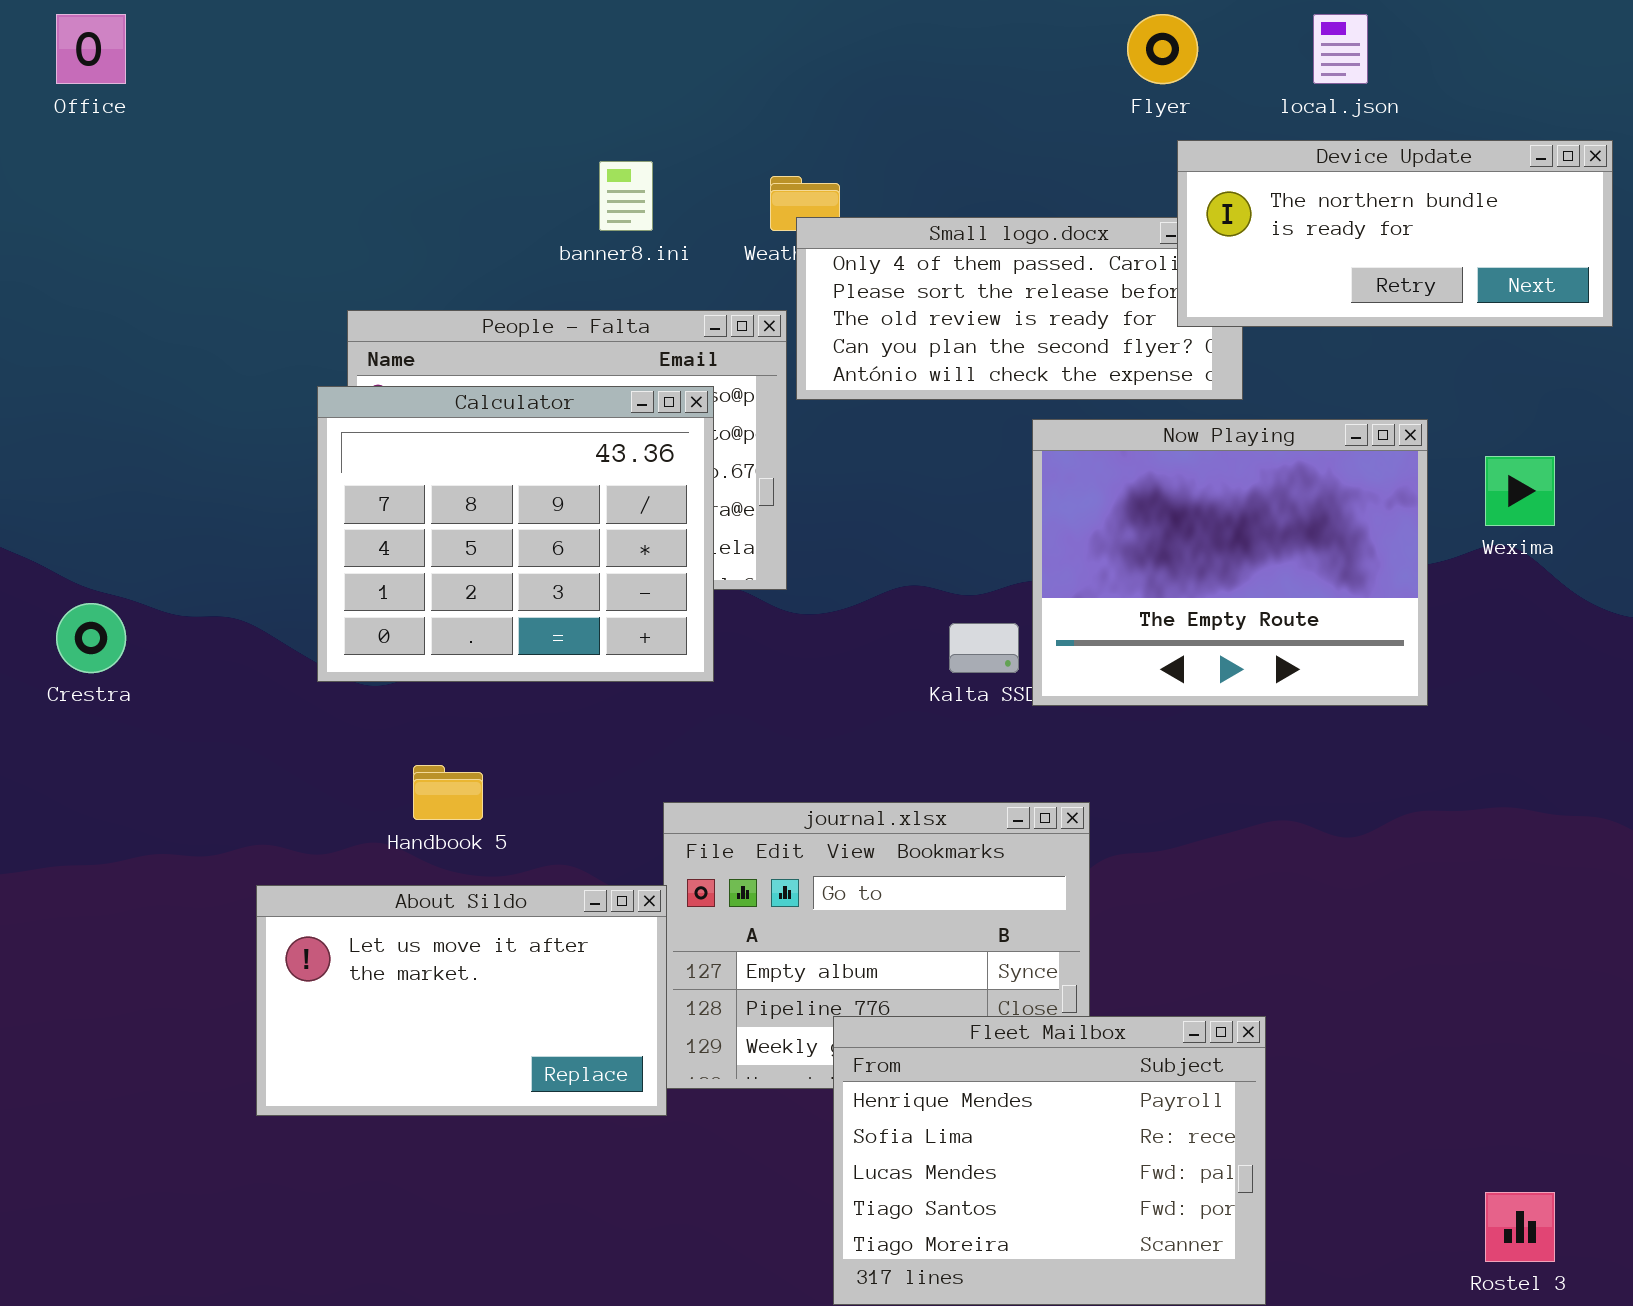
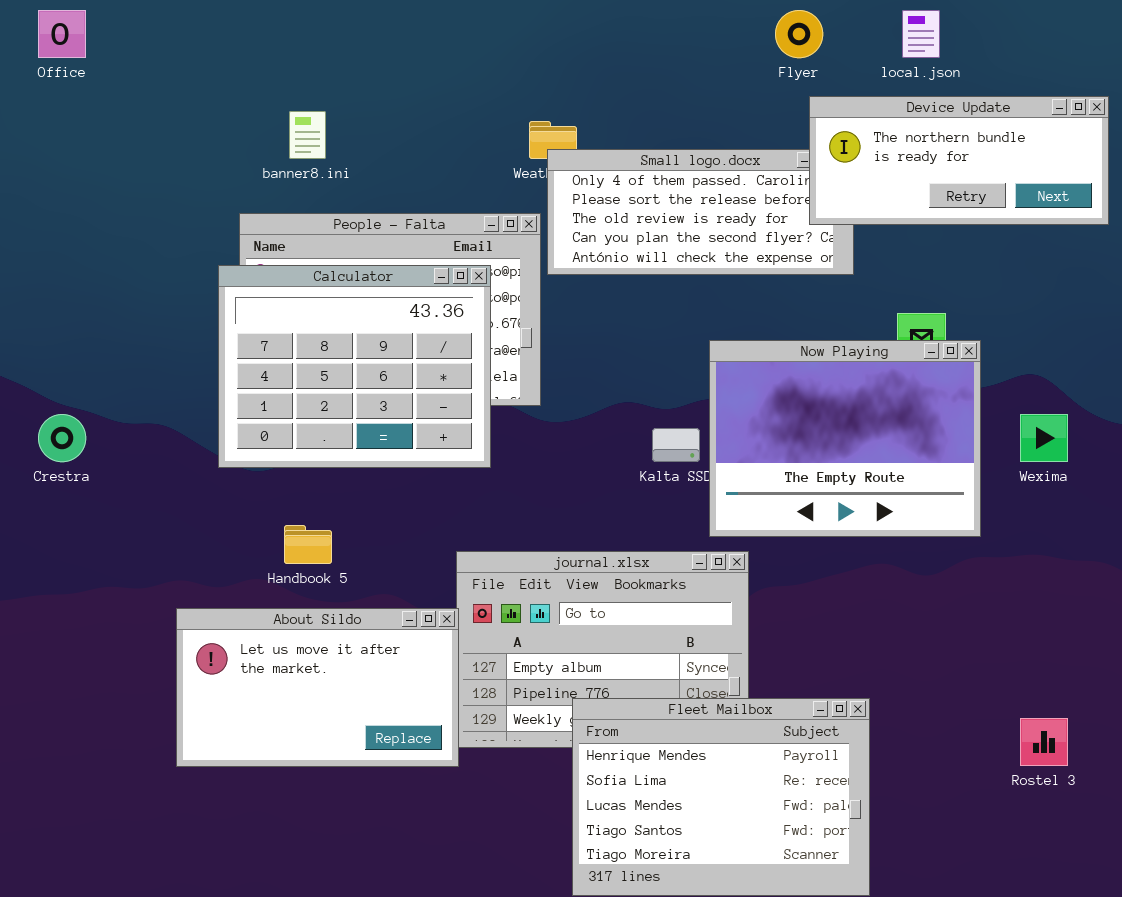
banner8.ini: [599,161,653,231] -> [289,111,326,159], moved
Now Playing: [1032,419,1428,706] -> [709,340,981,537], moved
Wexima: [1485,456,1555,526] -> [1020,414,1068,462], moved
Rostel 3: [1485,1192,1555,1262] -> [1020,718,1068,766], moved

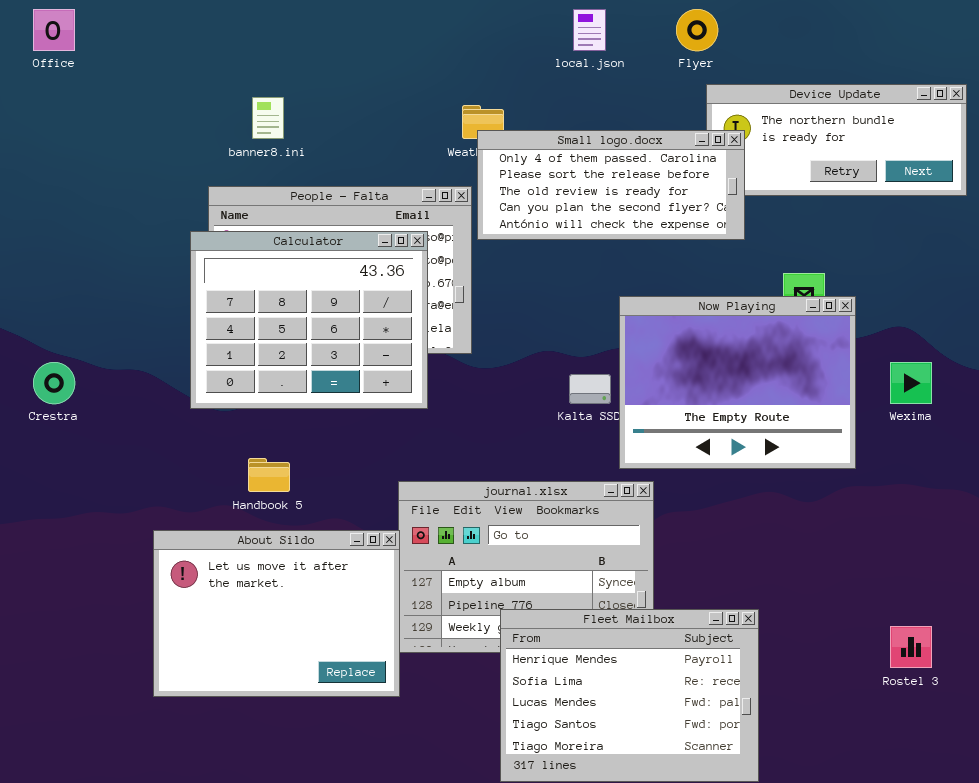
local.json: [902,10,940,58] -> [573,9,606,51], moved
Small logo.docx: [547,149,854,275] -> [477,130,745,240], raised
About Sildo: [176,608,459,767] -> [153,530,400,697], resized

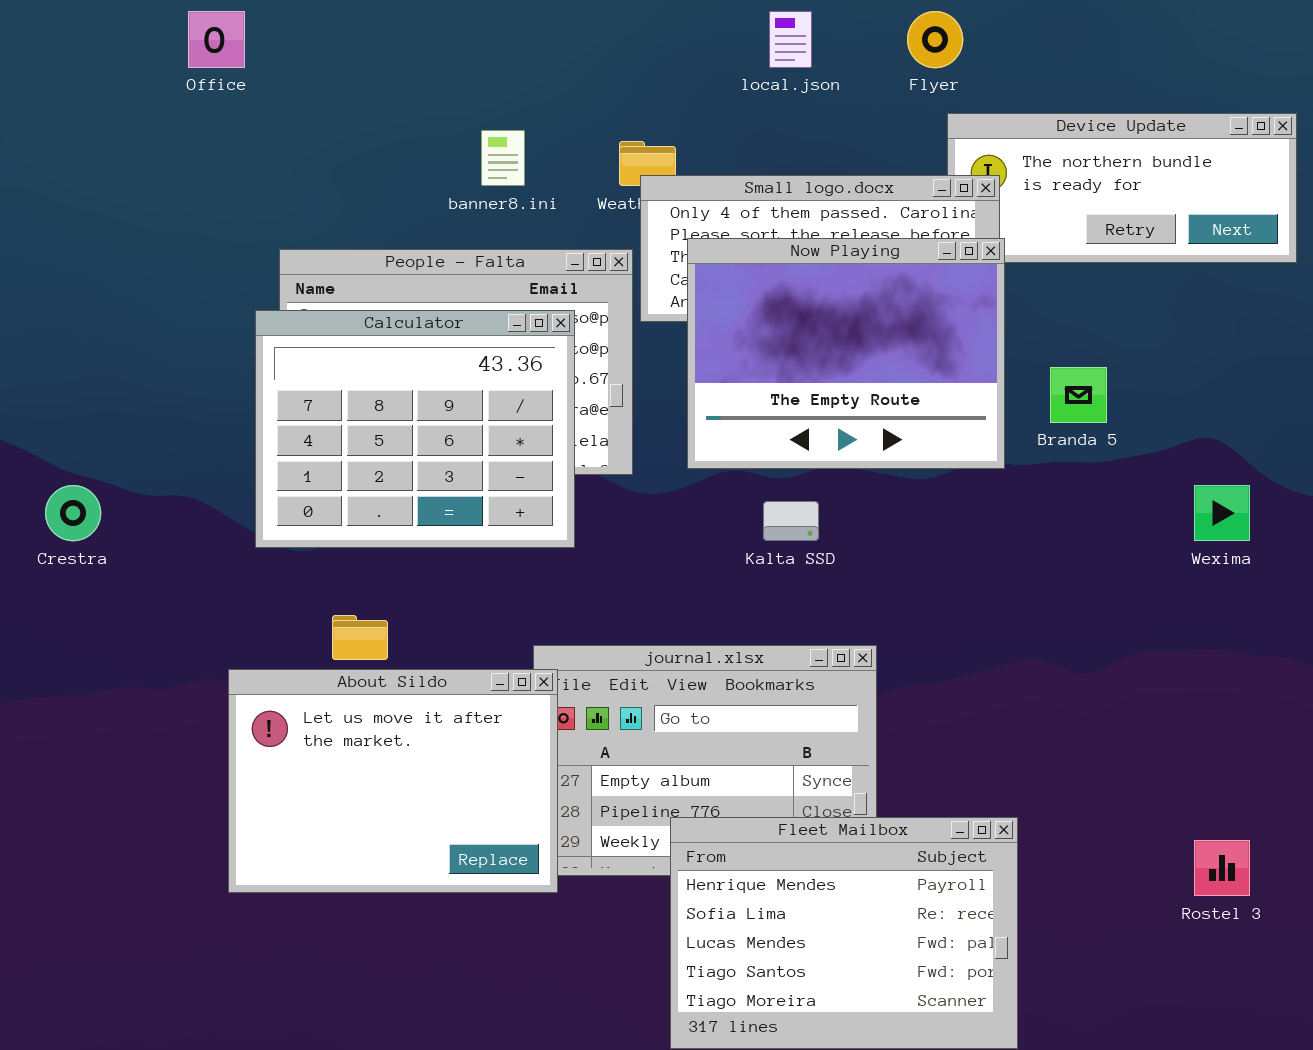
Office: [33,9,75,51] -> [188,11,245,68], moved
banner8.ini: [252,97,284,139] -> [481,130,525,186], moved
Now Playing: [619,296,856,469] -> [687,238,1005,469], moved
About Sildo: [153,530,400,697] -> [228,669,558,893], moved

